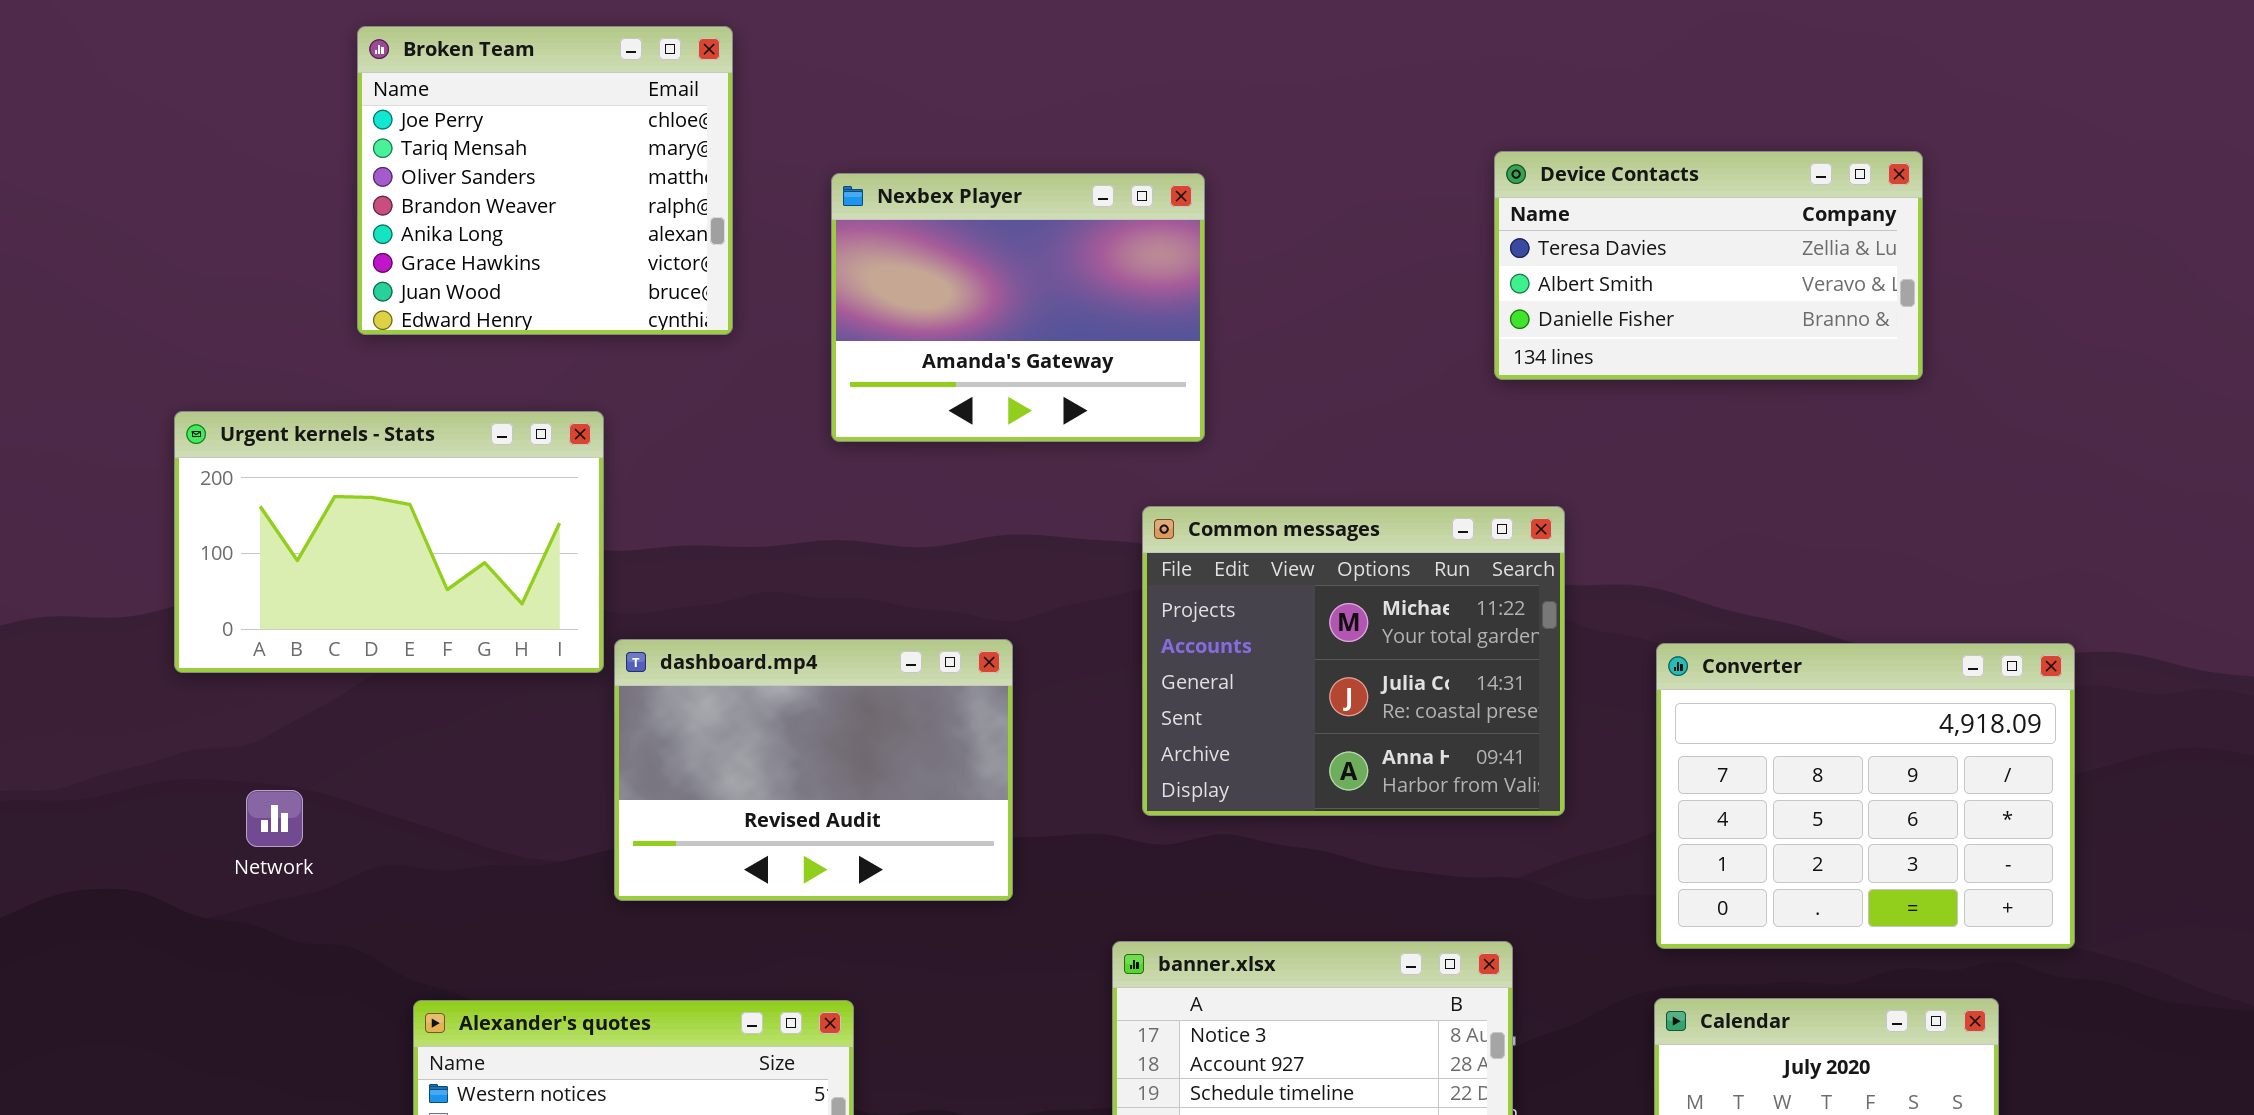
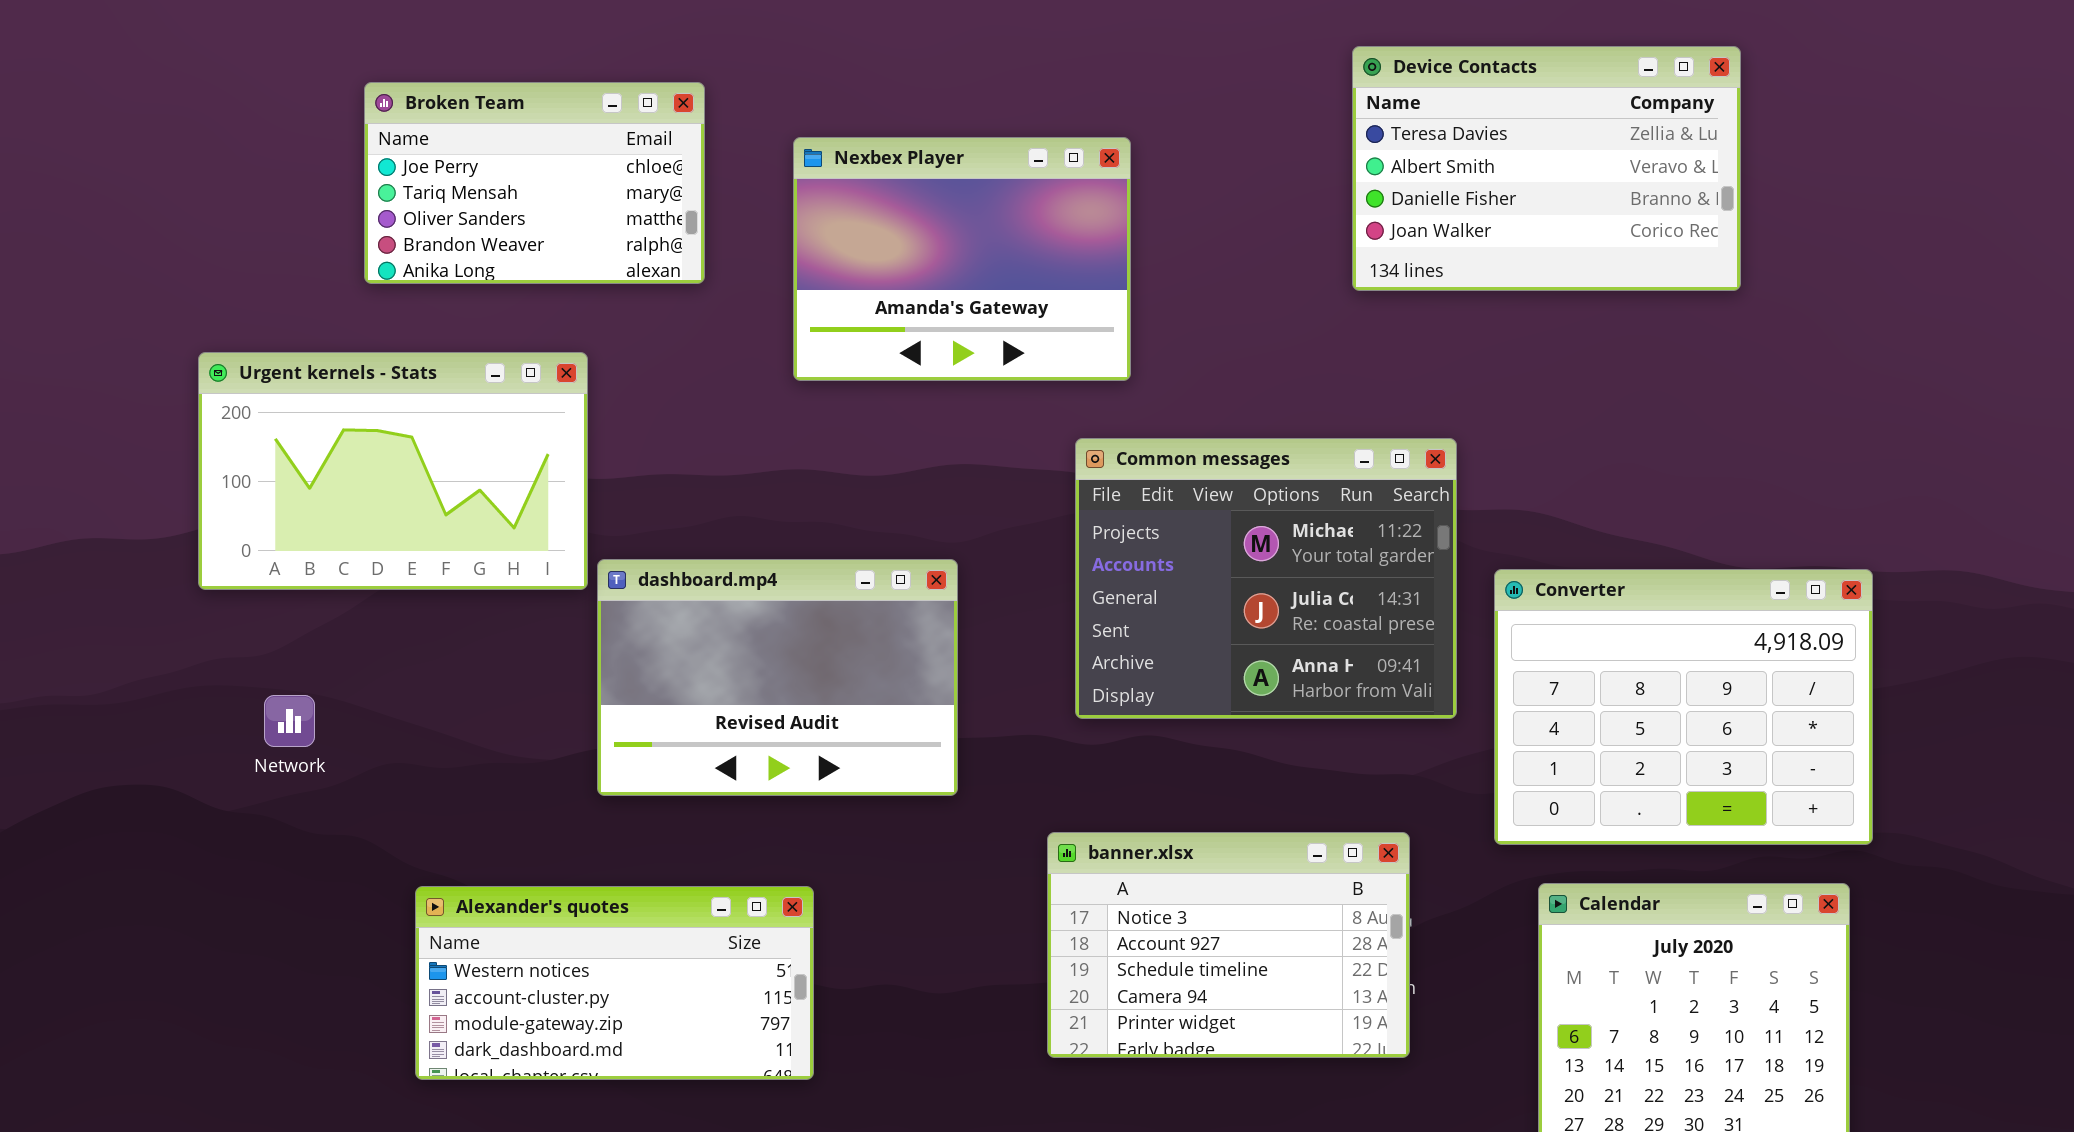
Broken Team: [357,26,733,335] -> [364,82,705,284], resized
Device Contacts: [1494,151,1923,380] -> [1352,46,1741,291], moved, resized
Converter: [1656,643,2075,949] -> [1494,569,1873,845], moved

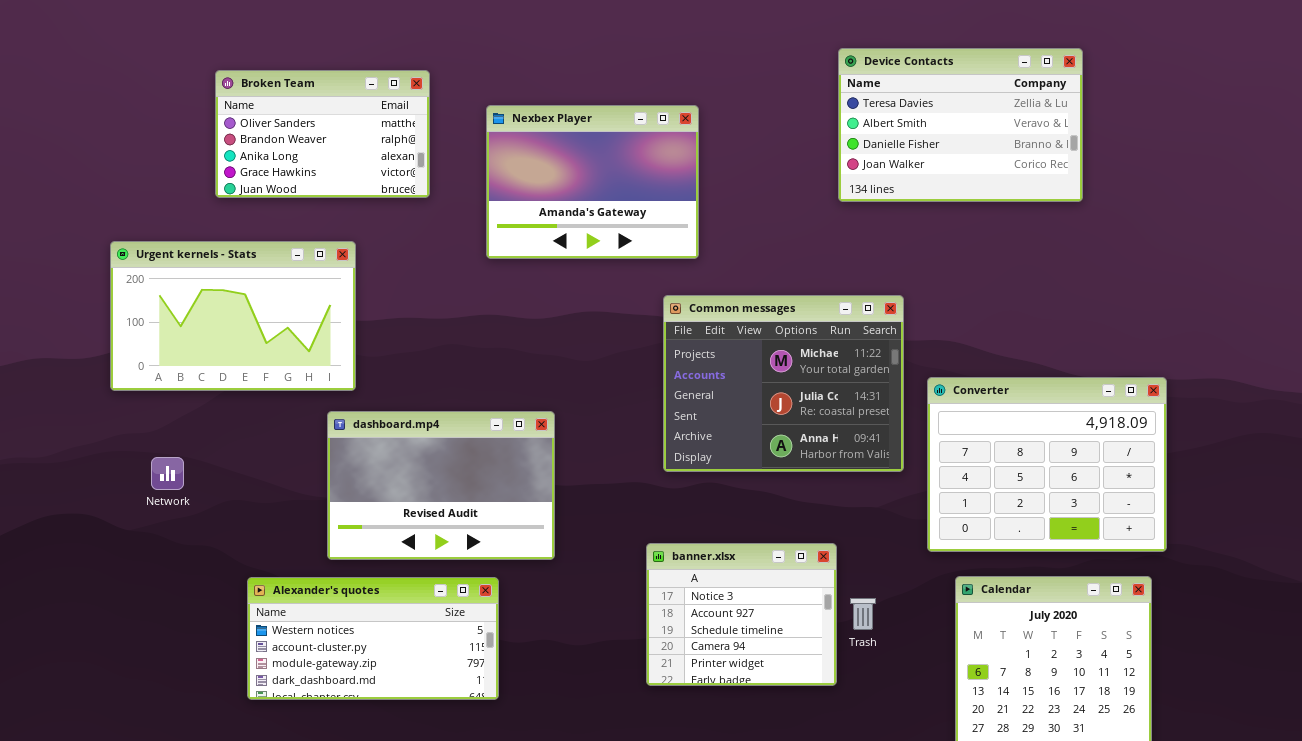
Broken Team: [364,82,705,284] -> [215,70,430,198], scrolled down 2 rows
dashboard.mp4: [597,559,958,796] -> [327,411,555,560], moved
banner.xlsx: [1047,832,1410,1058] -> [646,543,837,686], resized

